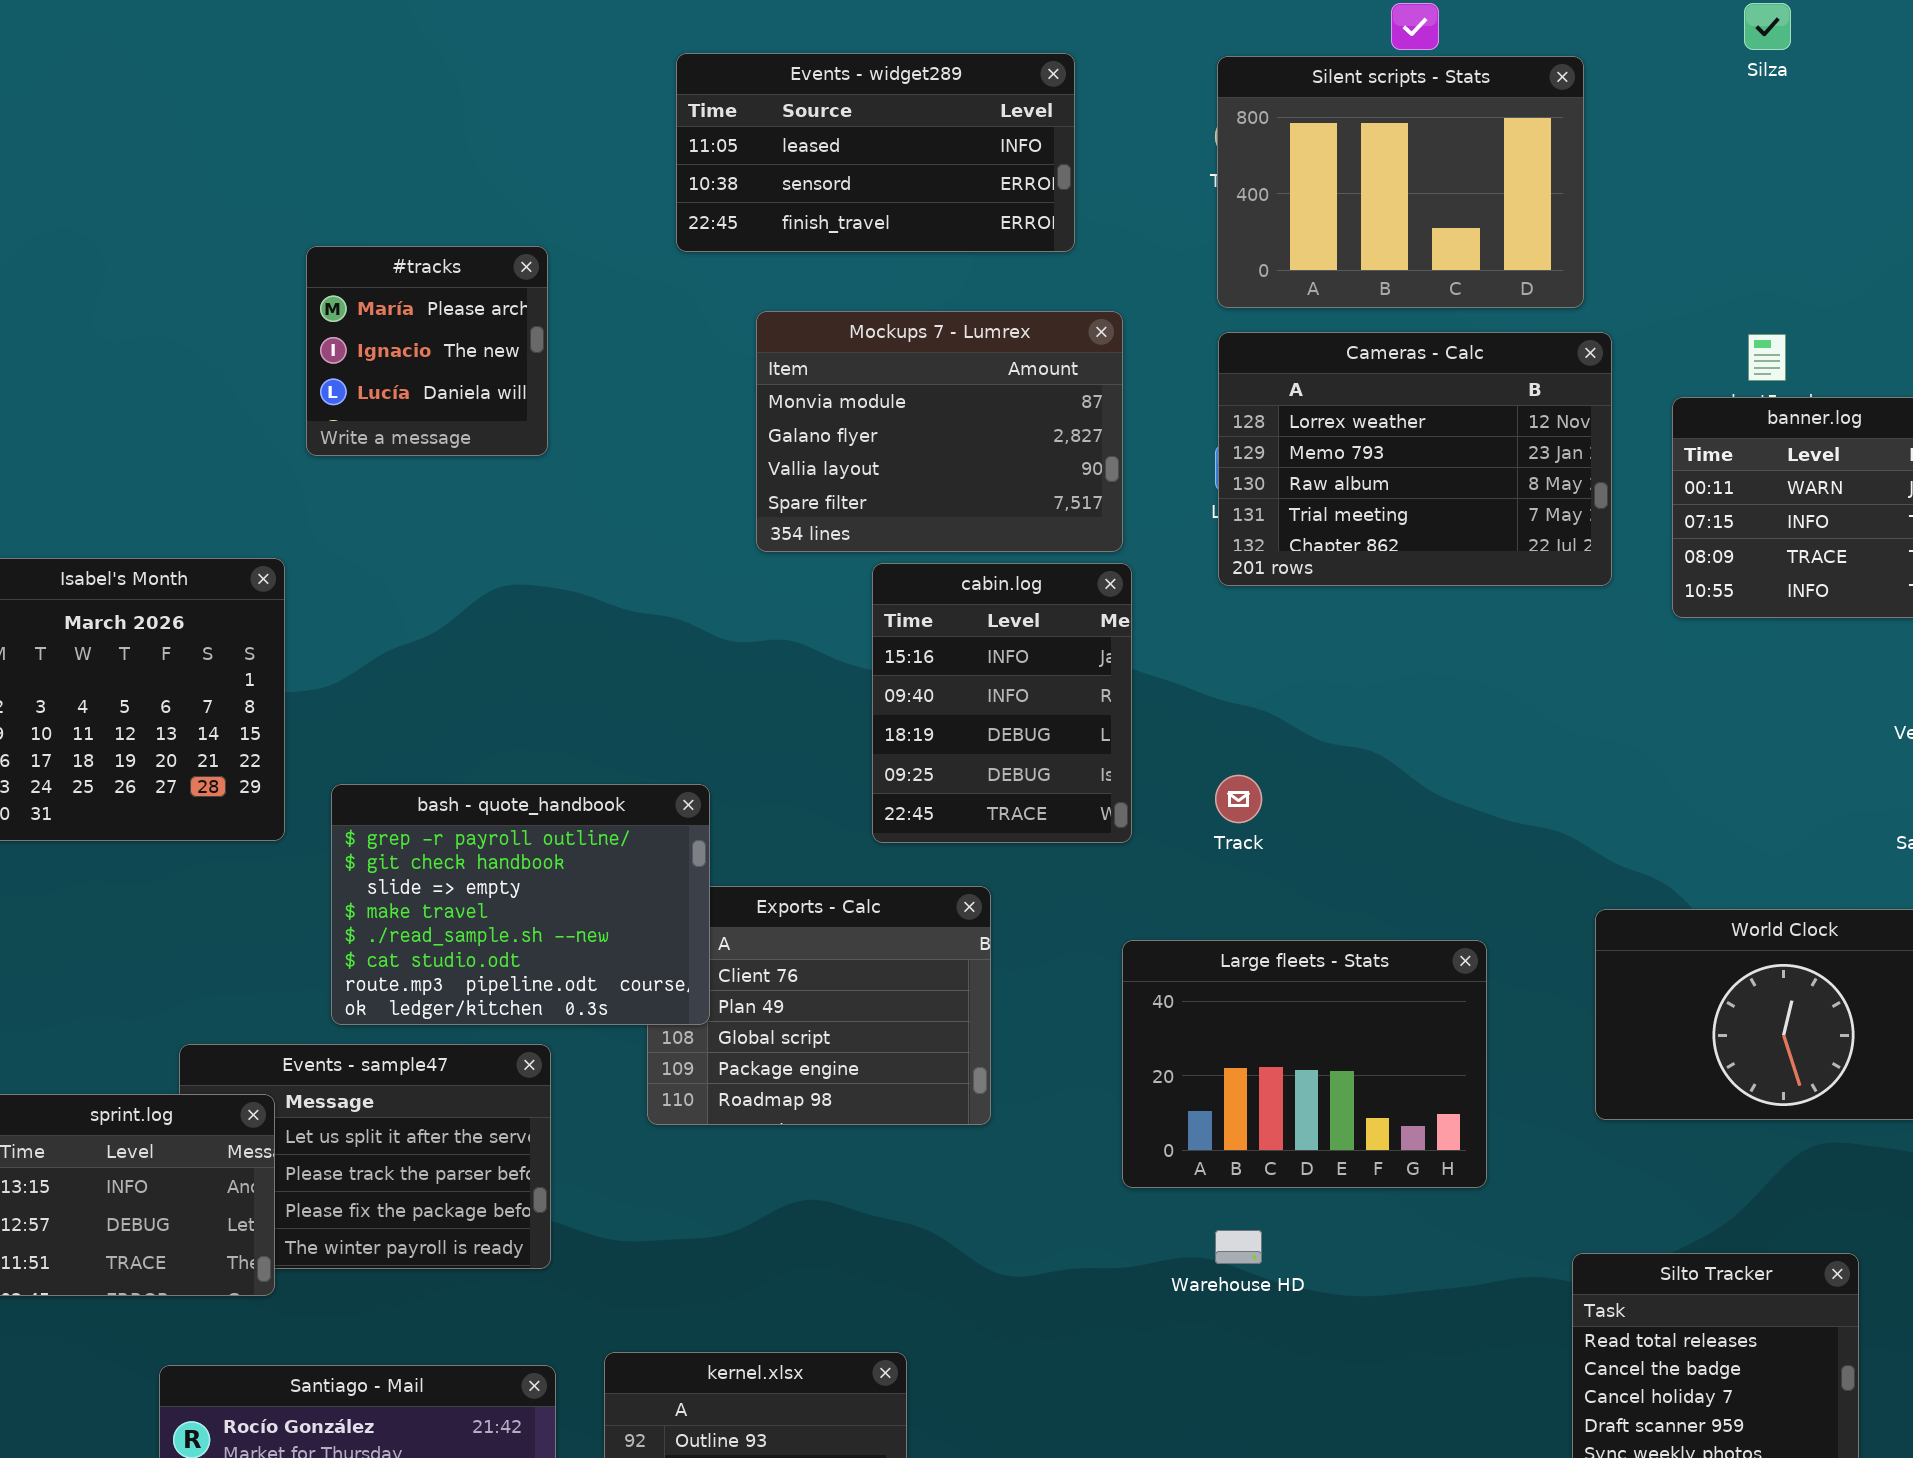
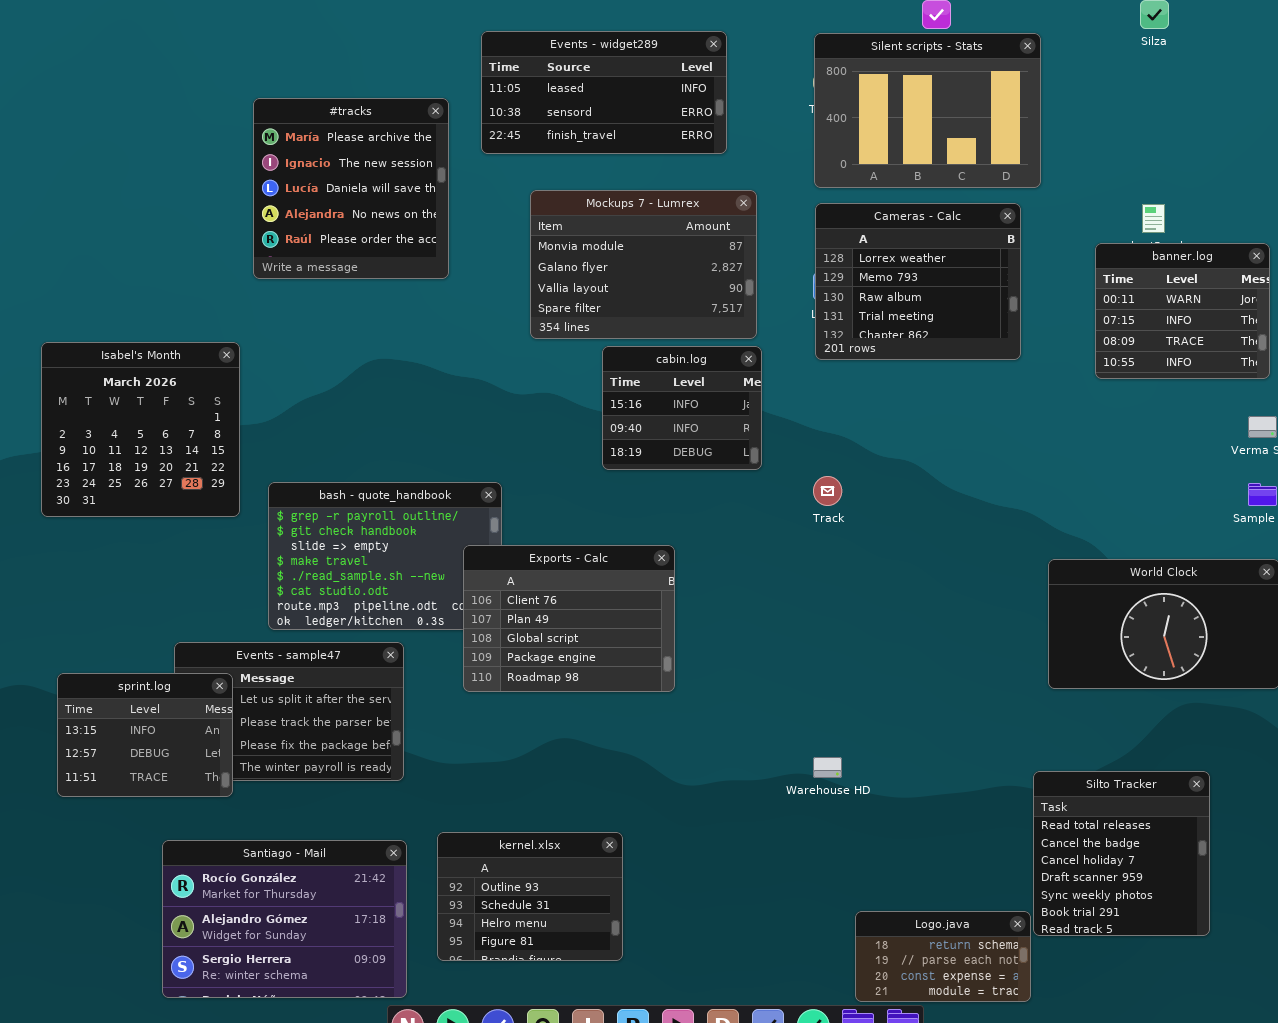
#tracks: [306,246,548,456] -> [253,98,449,279], resized
Cameras - Calc: [1218,332,1612,586] -> [815,203,1021,360], resized
cabin.log: [872,563,1132,843] -> [602,346,762,470], resized
Exports - Calc: [647,886,991,1125] -> [463,545,675,692], raised
Large fleets - Stats: [1122,940,1487,1188] -> none, closed

